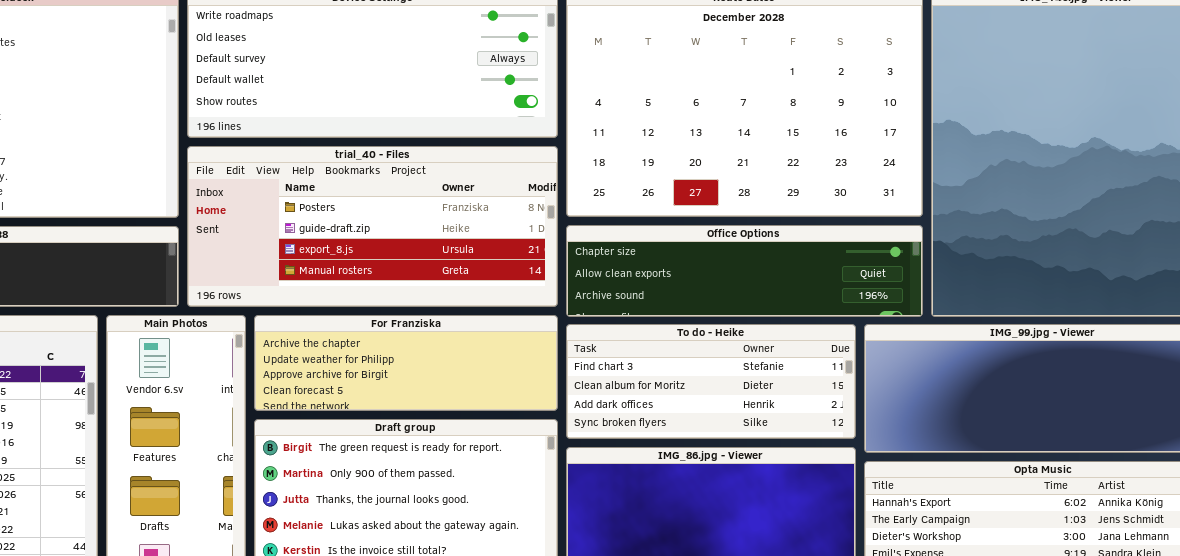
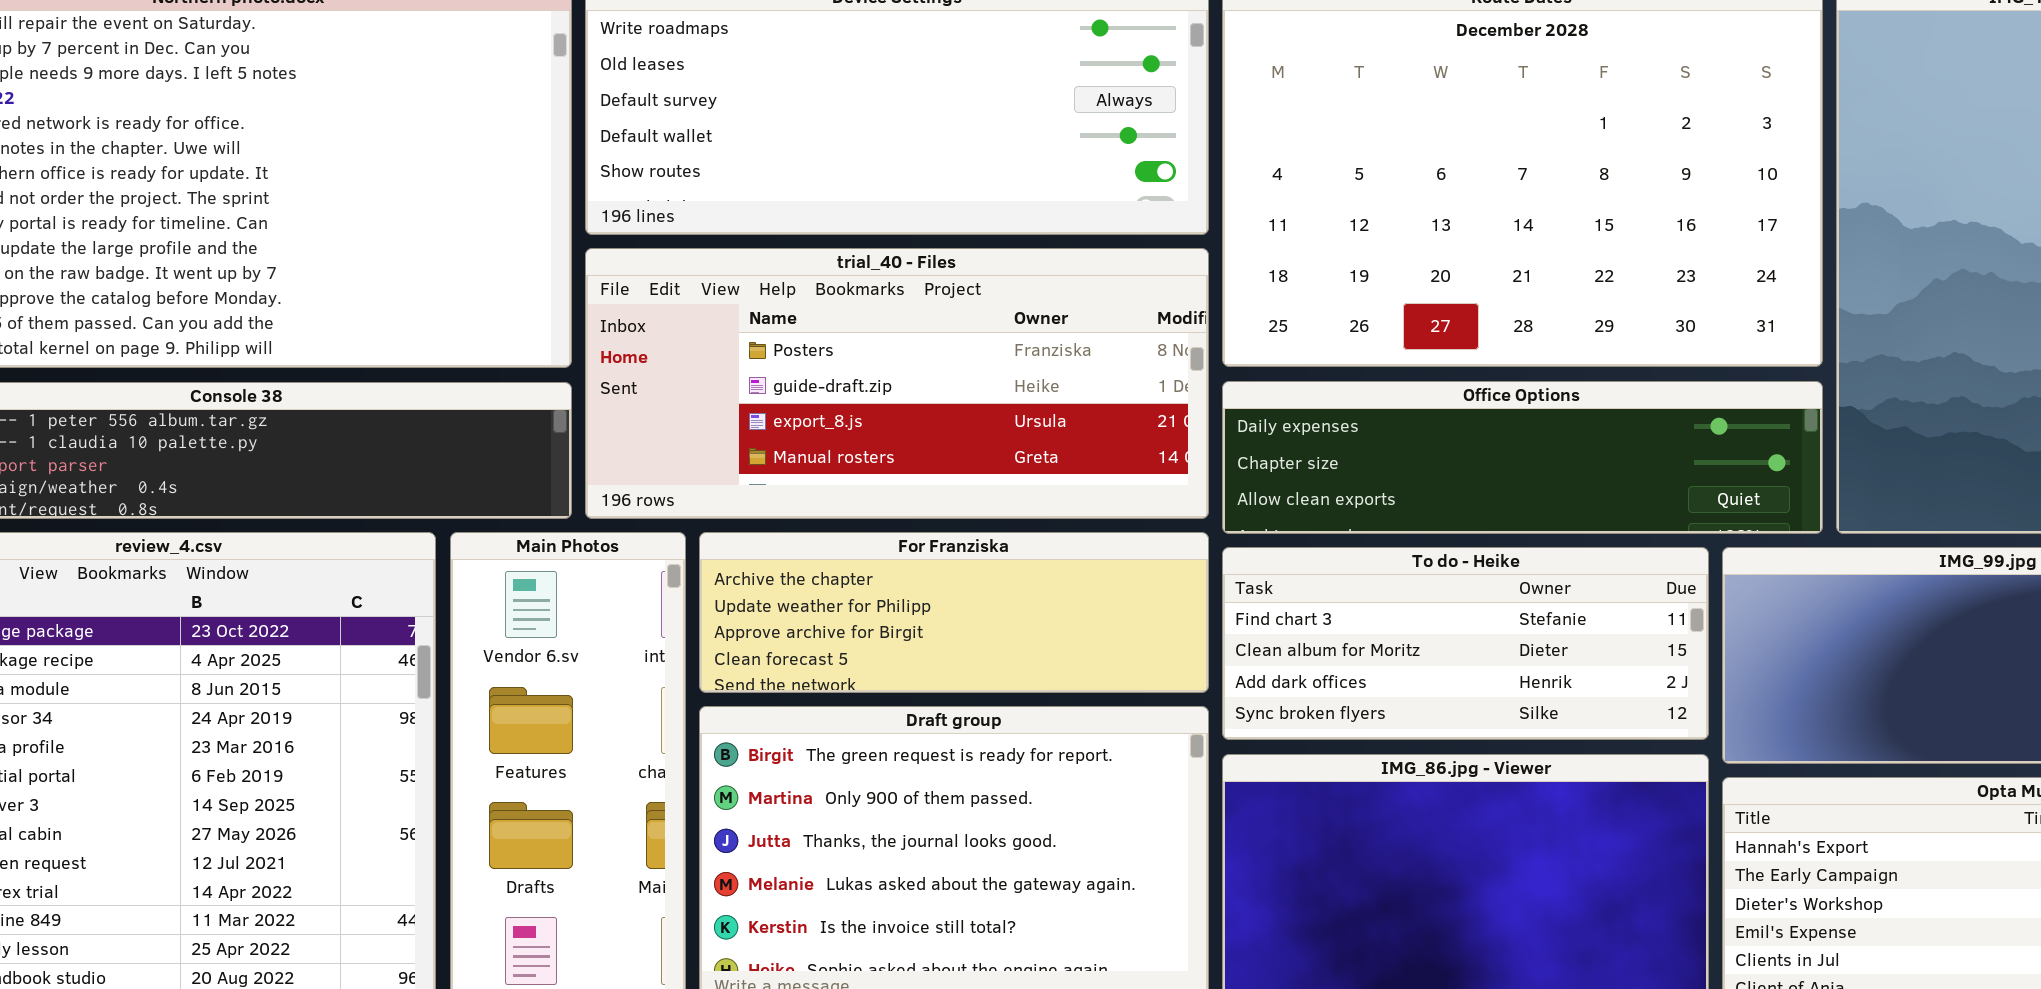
Office Options: [566,225,923,317] -> [1222,381,1823,534], scrolled up 1 row

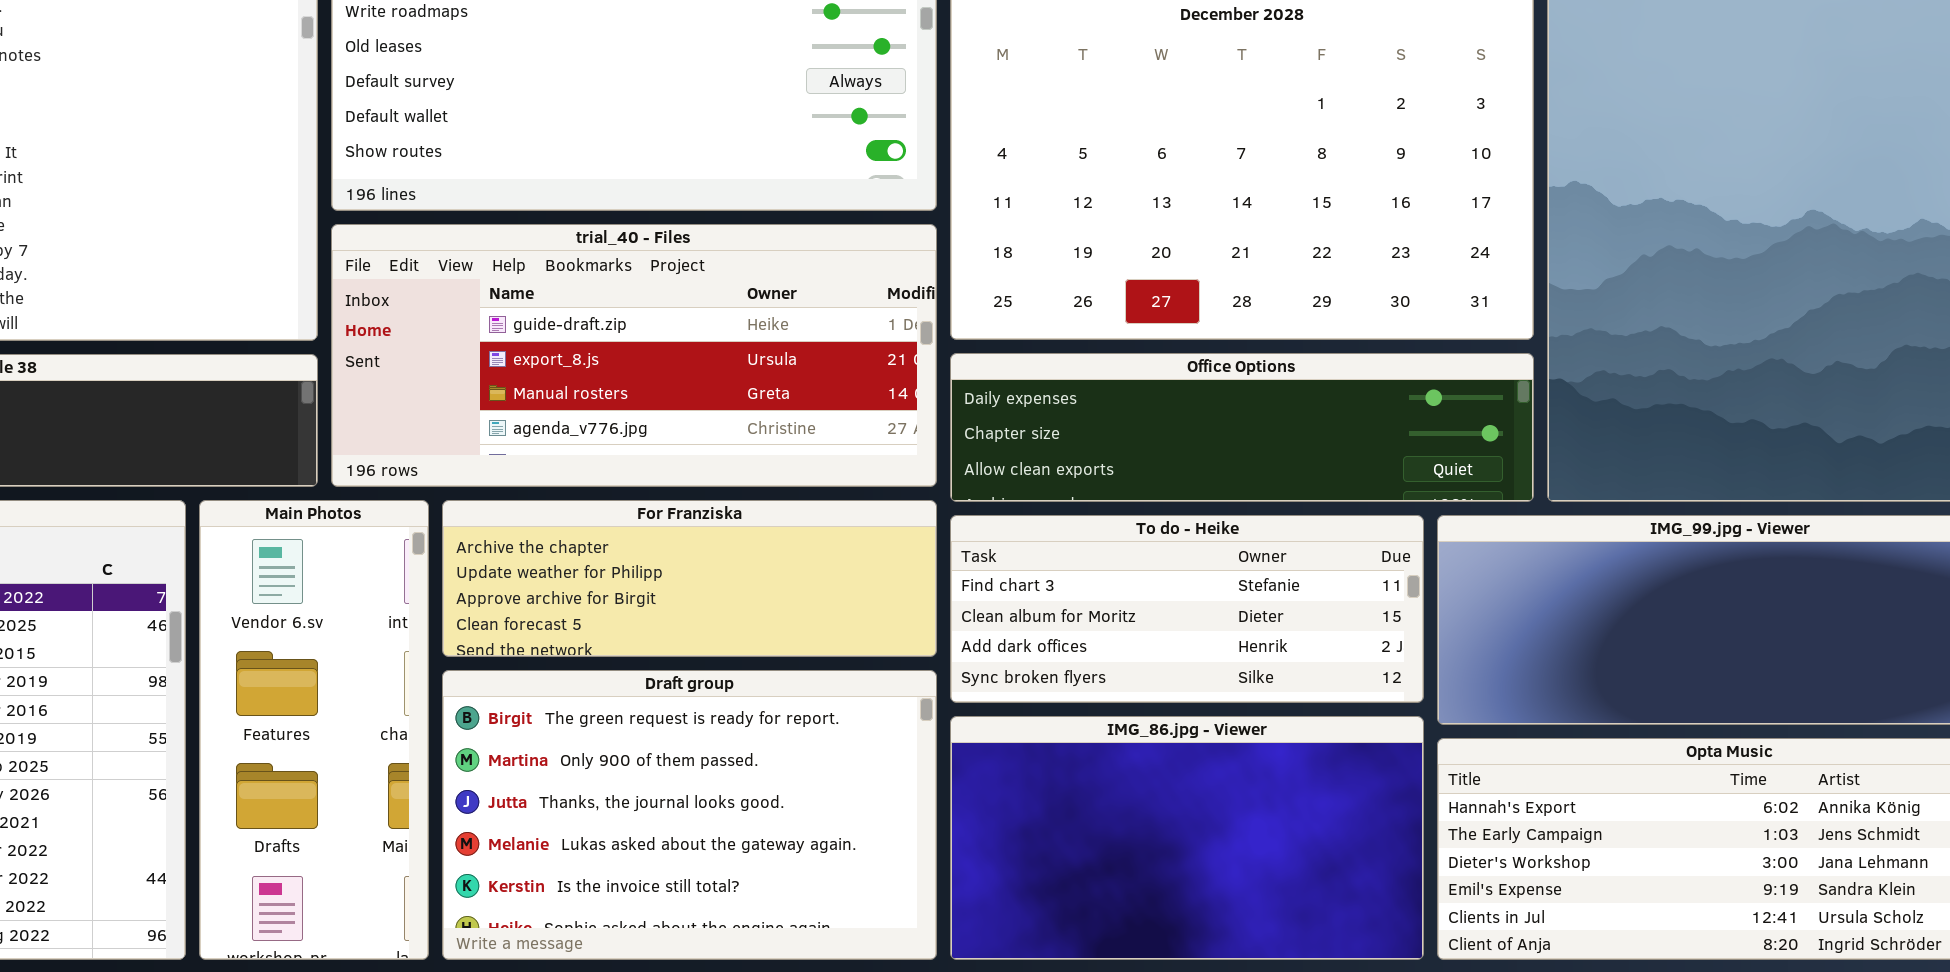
trial_40 - Files: [585,248,1209,519] -> [331,224,937,487], scrolled down 1 row

